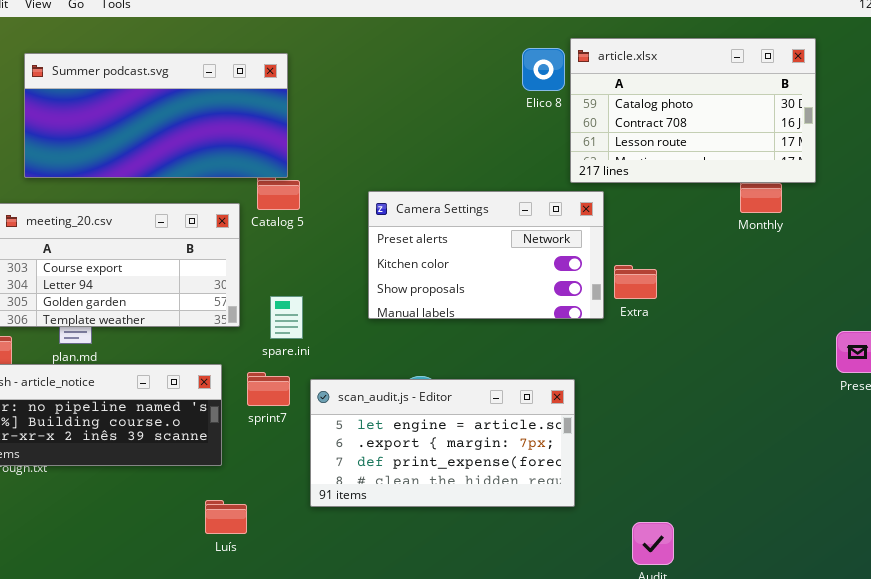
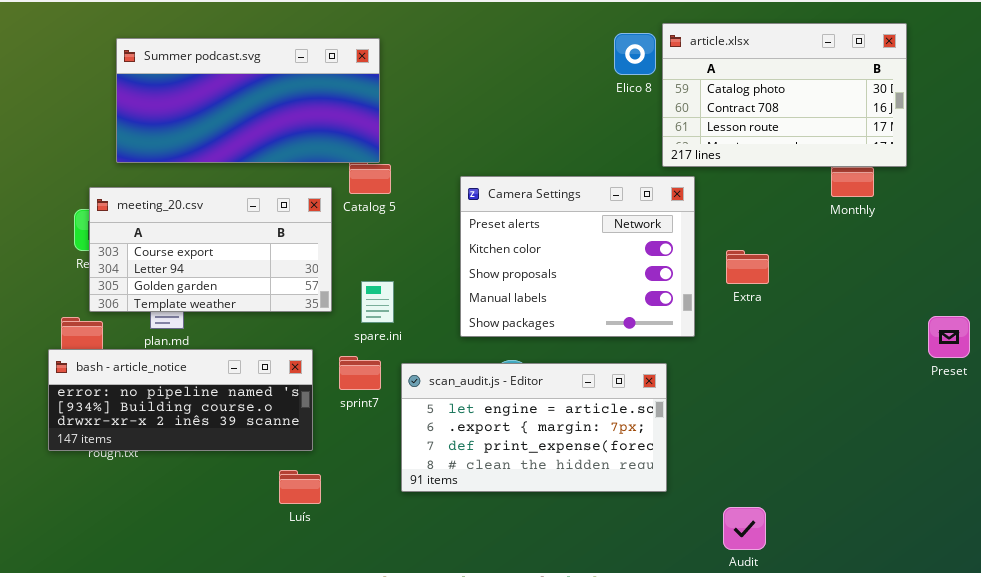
Camera Settings: [368,191,604,319] -> [460,176,695,337], resized
Extra: [614,265,657,299] -> [726,250,769,284], moved
Luís: [205,500,247,534] -> [279,470,321,504], moved

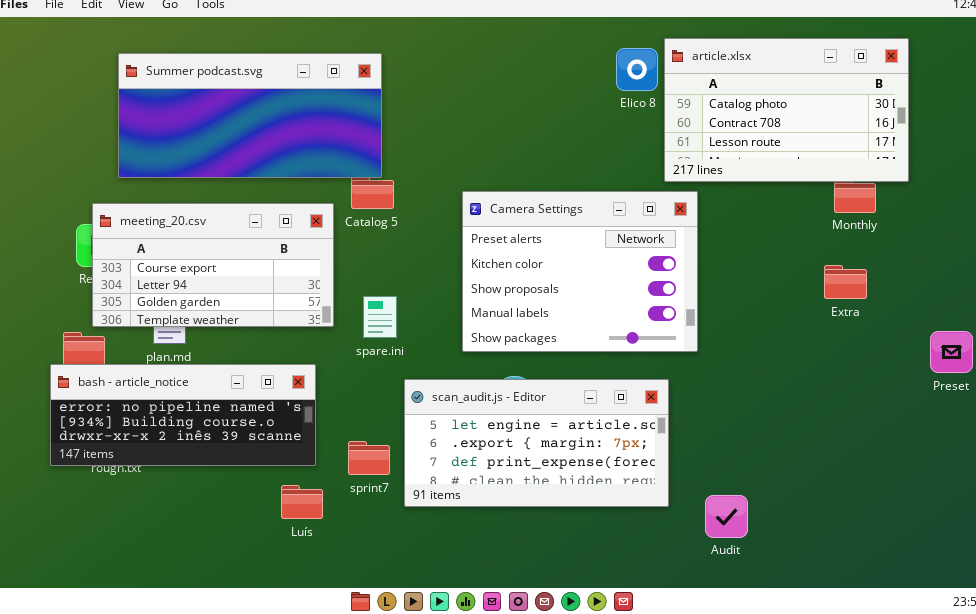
Extra: [726,250,769,284] -> [824,265,867,299], moved
sprint7: [339,356,381,390] -> [348,441,390,475], moved
Audit: [723,507,766,550] -> [705,495,748,538], moved

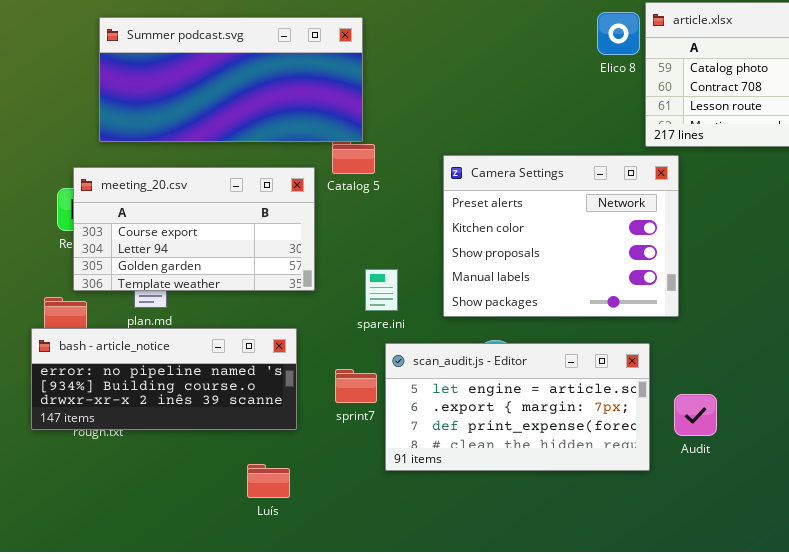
spare.ini: [363,296,397,338] -> [365,269,398,311], moved
sprint7: [348,441,390,475] -> [335,369,377,403], moved
Luís: [281,485,323,519] -> [247,464,290,498], moved
Audit: [705,495,748,538] -> [674,394,717,436], moved

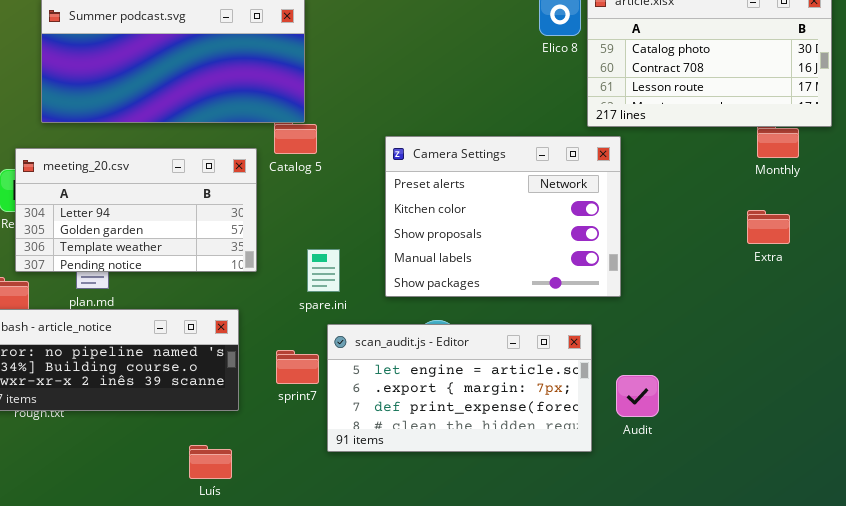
meeting_20.csv: [73,167,315,291] -> [15,148,257,272], scrolled down 1 row

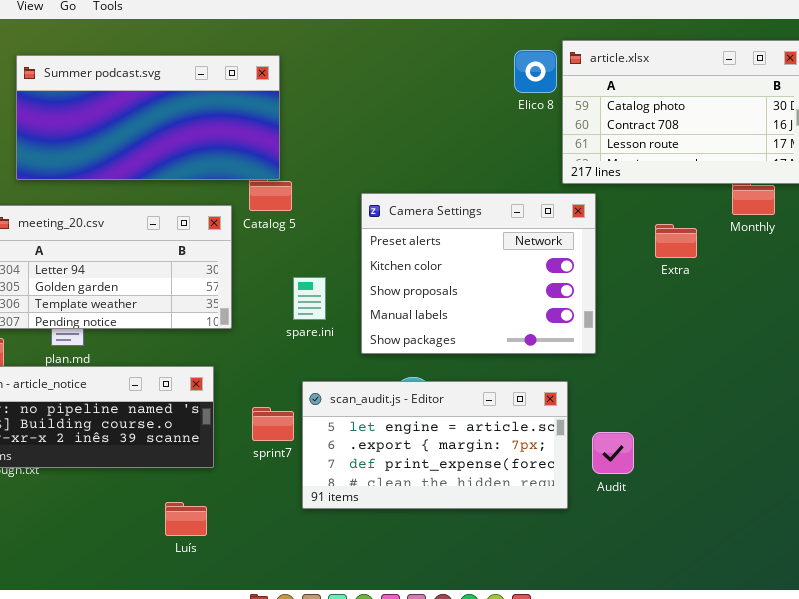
Extra: [747,210,790,244] -> [655,224,697,258], moved
spare.ini: [307,249,340,292] -> [293,277,326,320], moved

